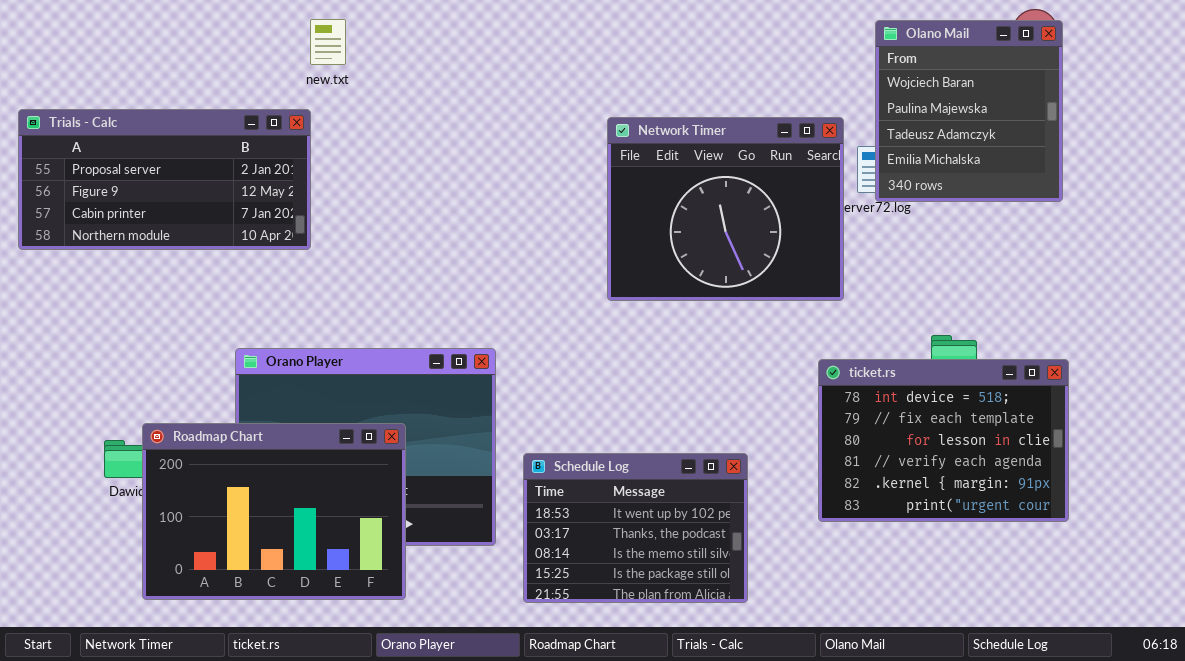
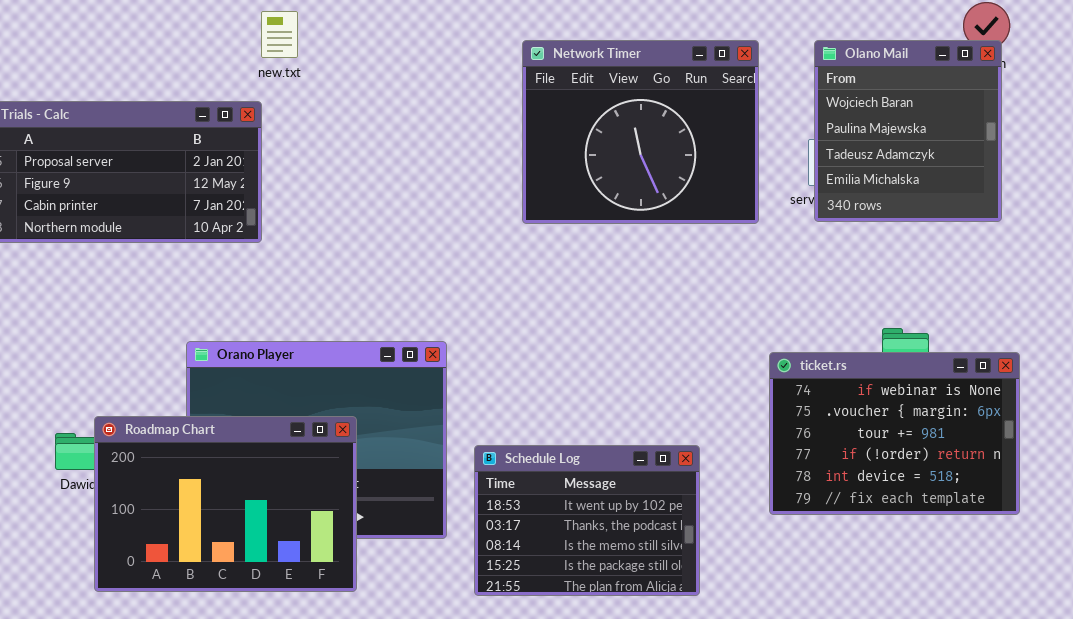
Olano Mail: [875,20,1063,202] -> [814,40,1002,222], moved
Network Timer: [607,117,844,301] -> [522,40,759,224], moved
ticket.rs: [818,359,1069,522] -> [769,352,1020,515], scrolled up 4 rows

